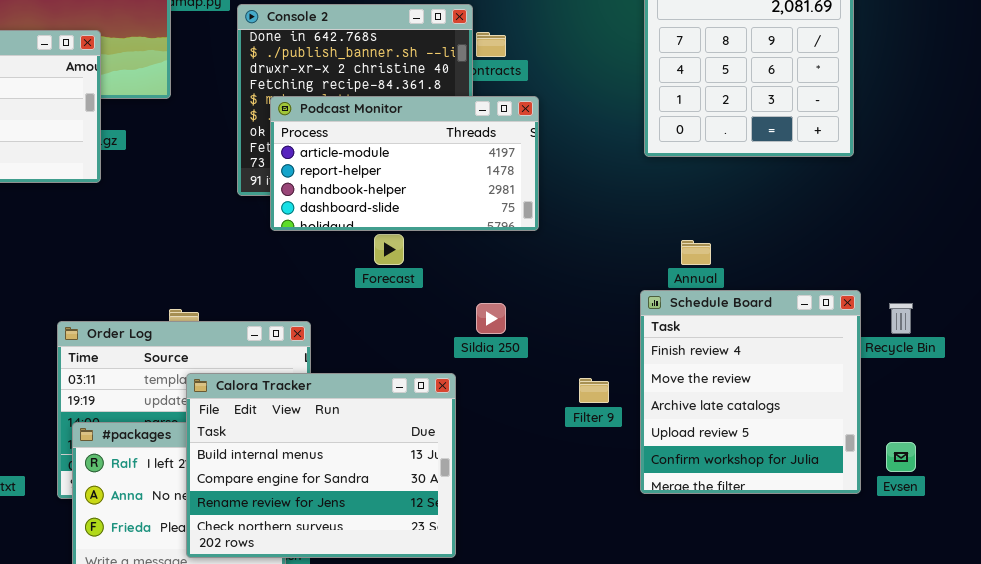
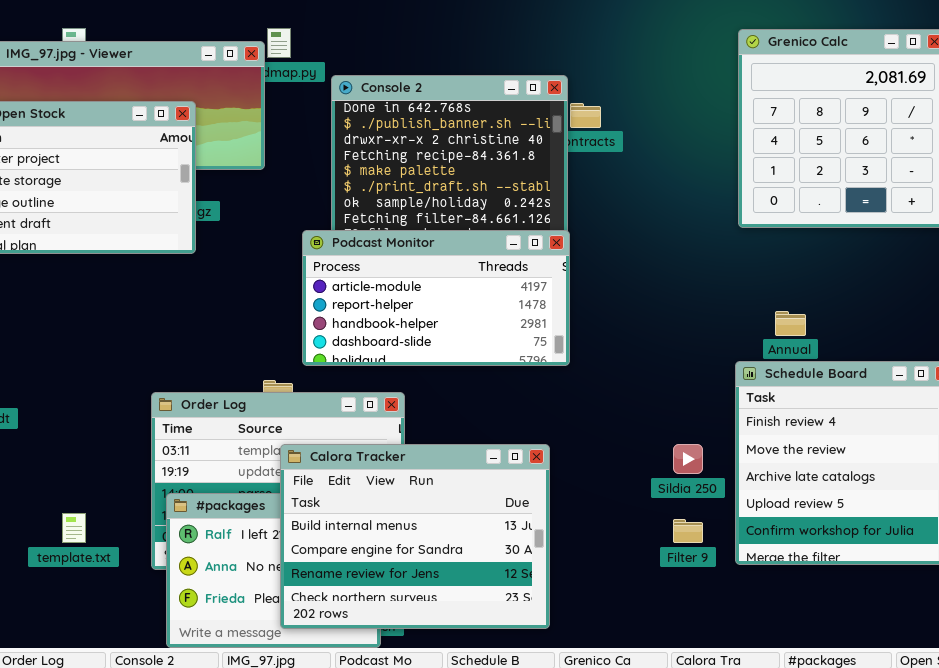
Podcast Monitor: [270,96,539,231] -> [302,230,570,366], moved
Sildia 250: [476,303,506,334] -> [673,444,703,474], moved
Filter 9: [579,378,609,403] -> [673,519,703,543], moved

